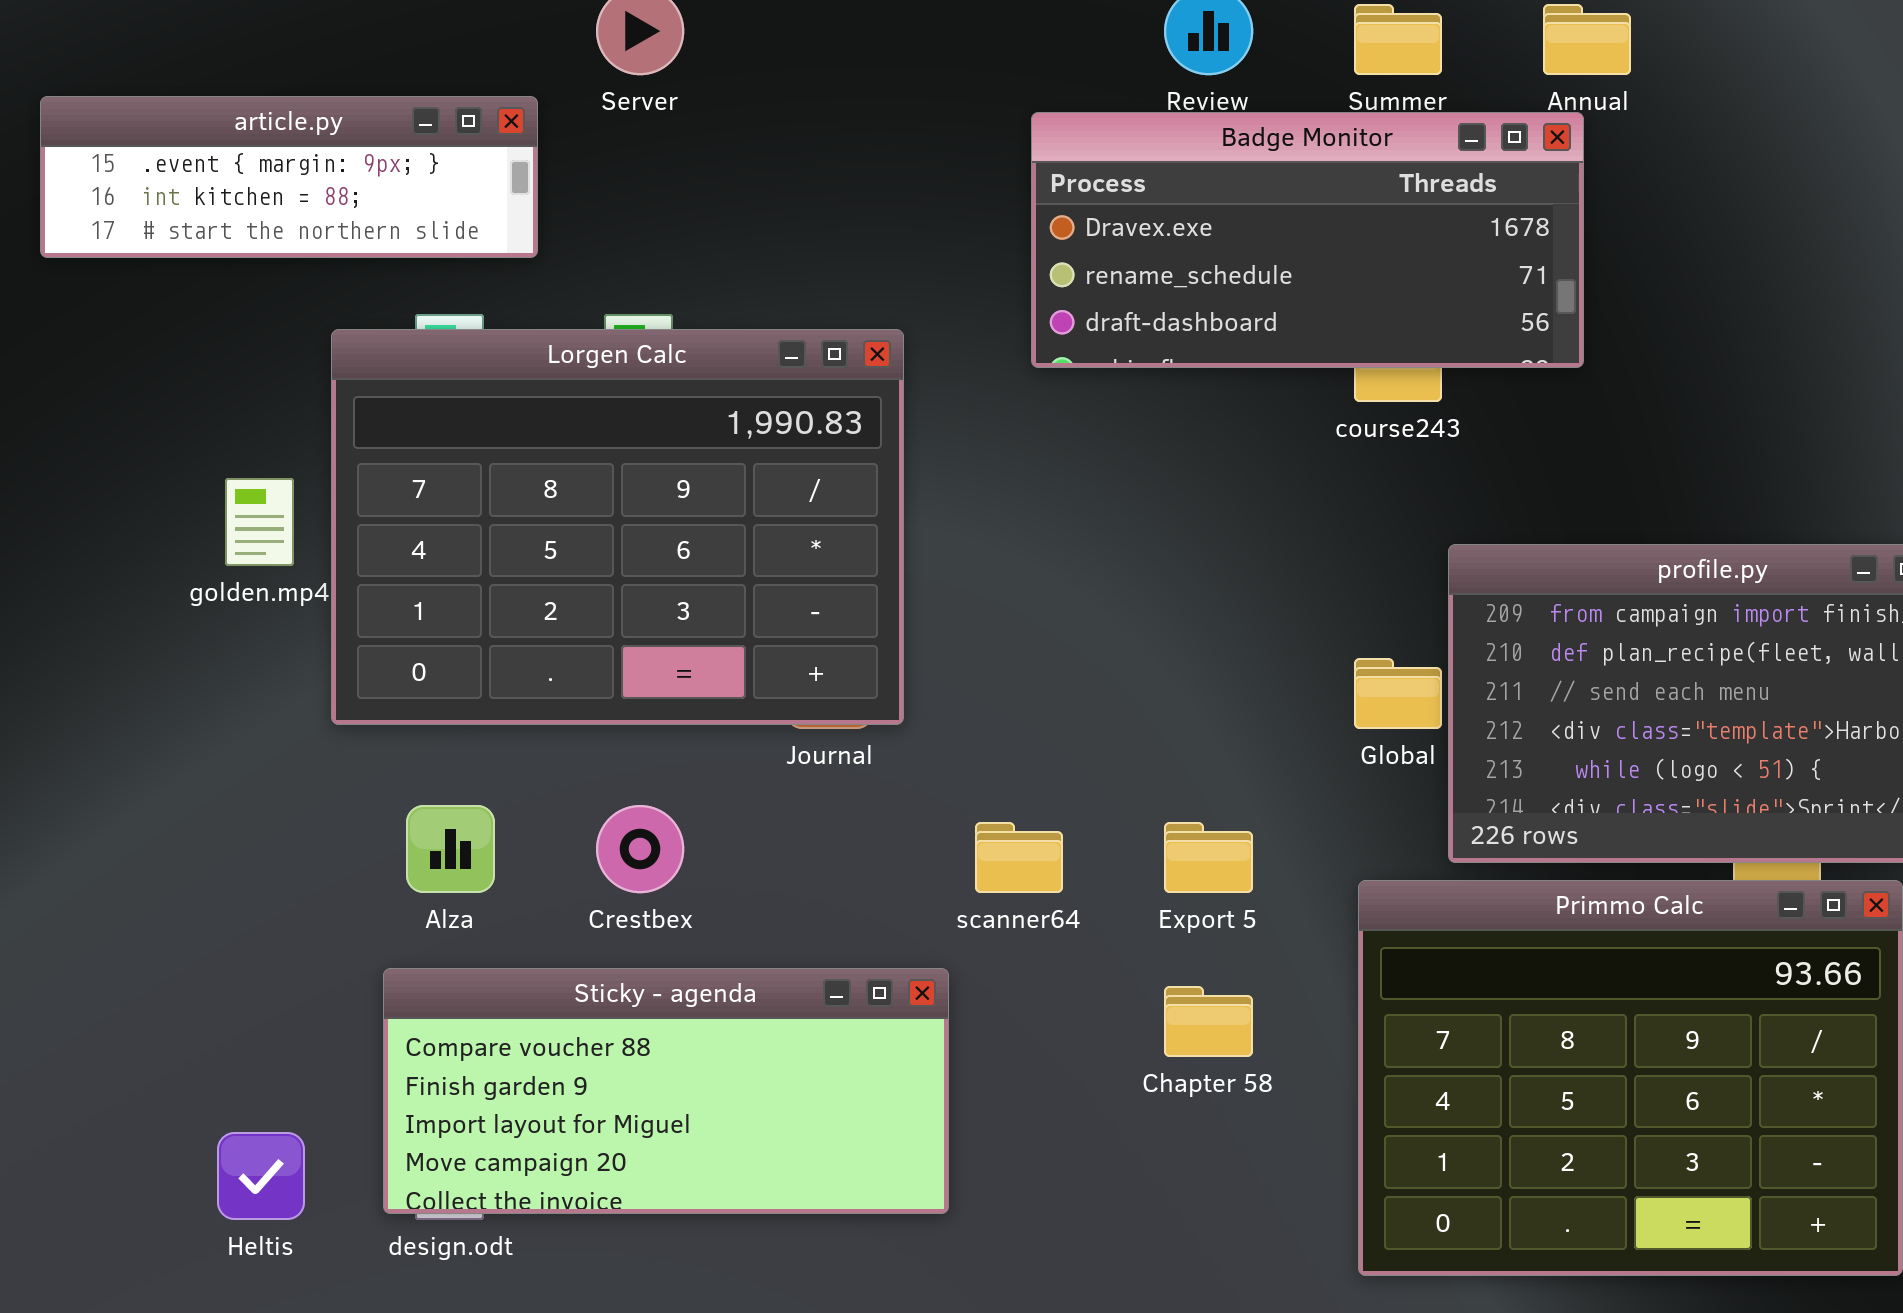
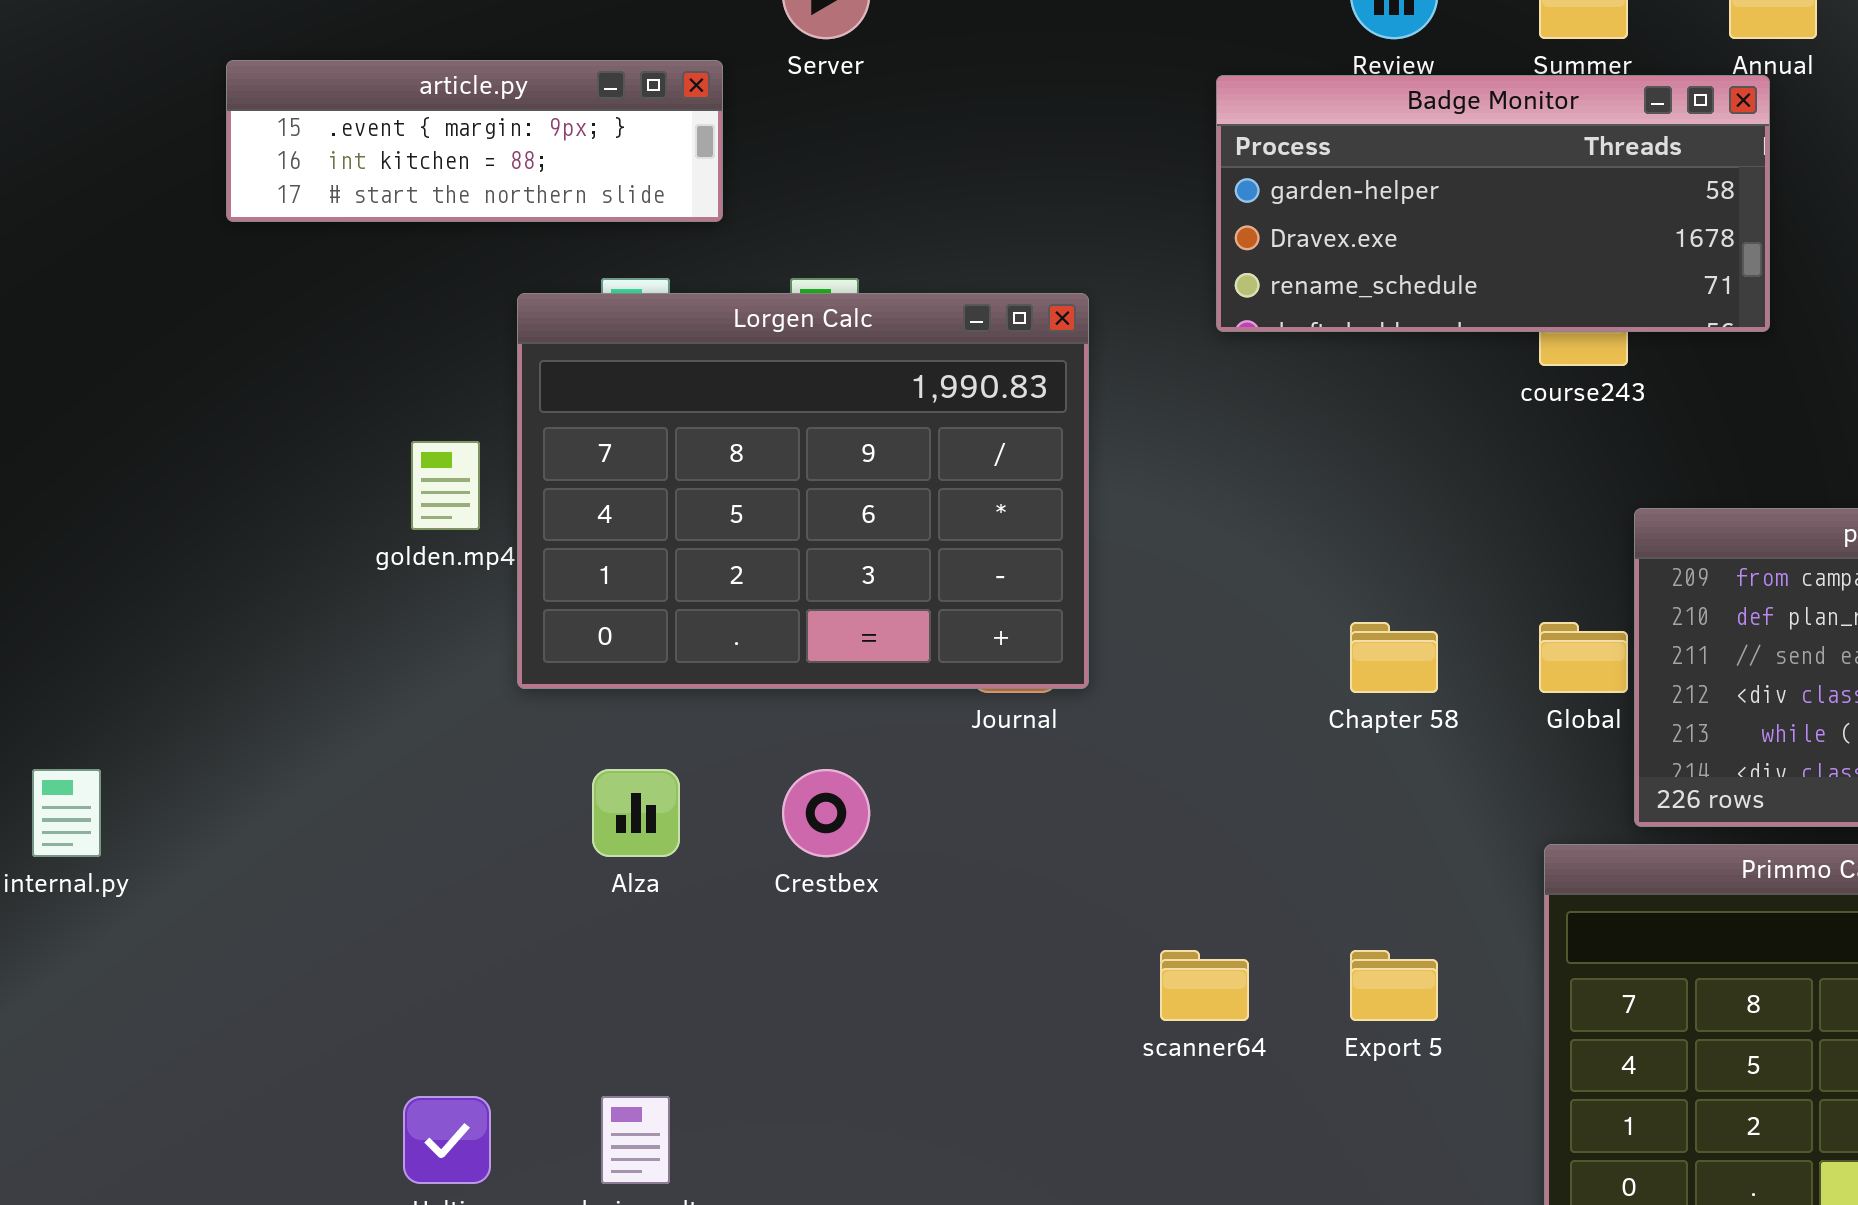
Badge Monitor: [1031,112,1584,368] -> [1216,75,1770,332], scrolled up 1 row
scanner64: [975,822,1063,893] -> [1160,950,1249,1021], moved
Export 5: [1164,822,1253,893] -> [1350,950,1438,1021], moved
Sticky - agenda: [383,968,949,1214] -> none, closed
Chapter 58: [1164,986,1253,1057] -> [1350,622,1438,693], moved

